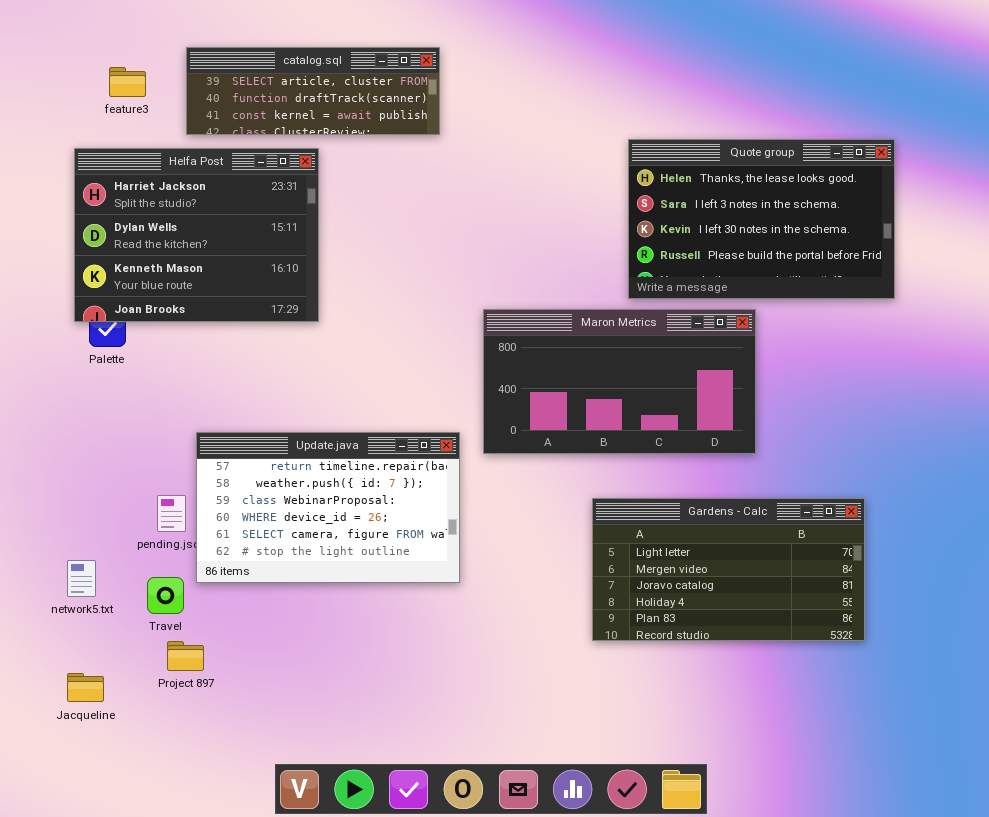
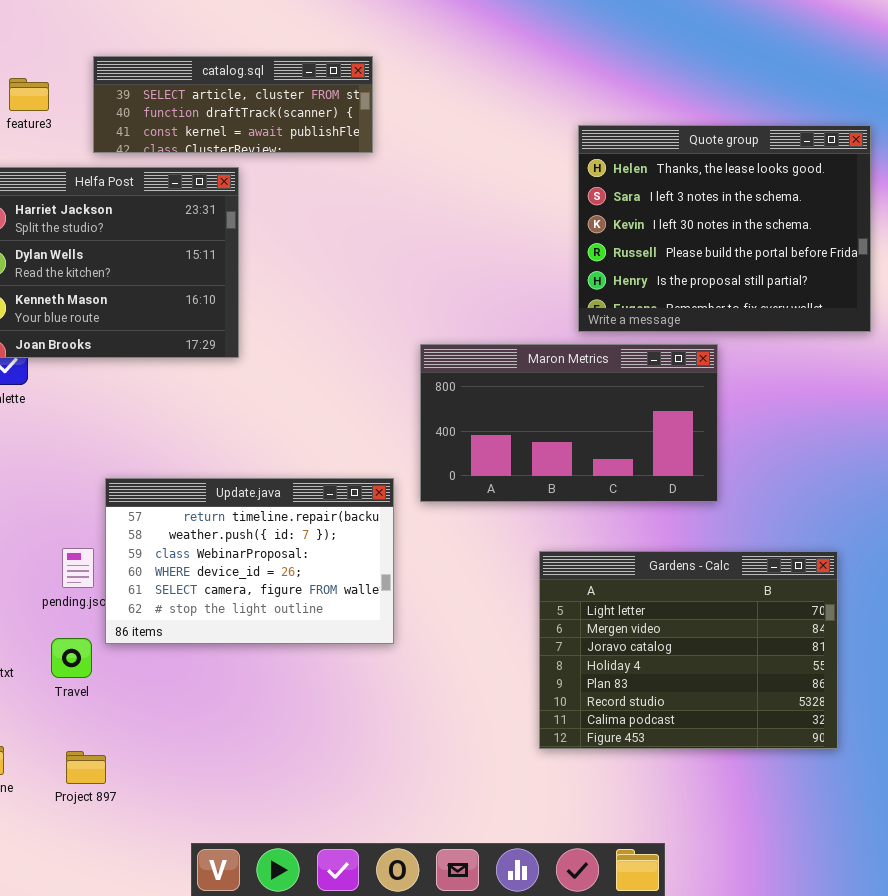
Quote group: [628,139,895,299] -> [578,125,871,332], resized
Gardens - Calc: [592,498,865,641] -> [539,551,838,749], resized
Project 897: [167,641,204,671] -> [66,751,106,784], moved

